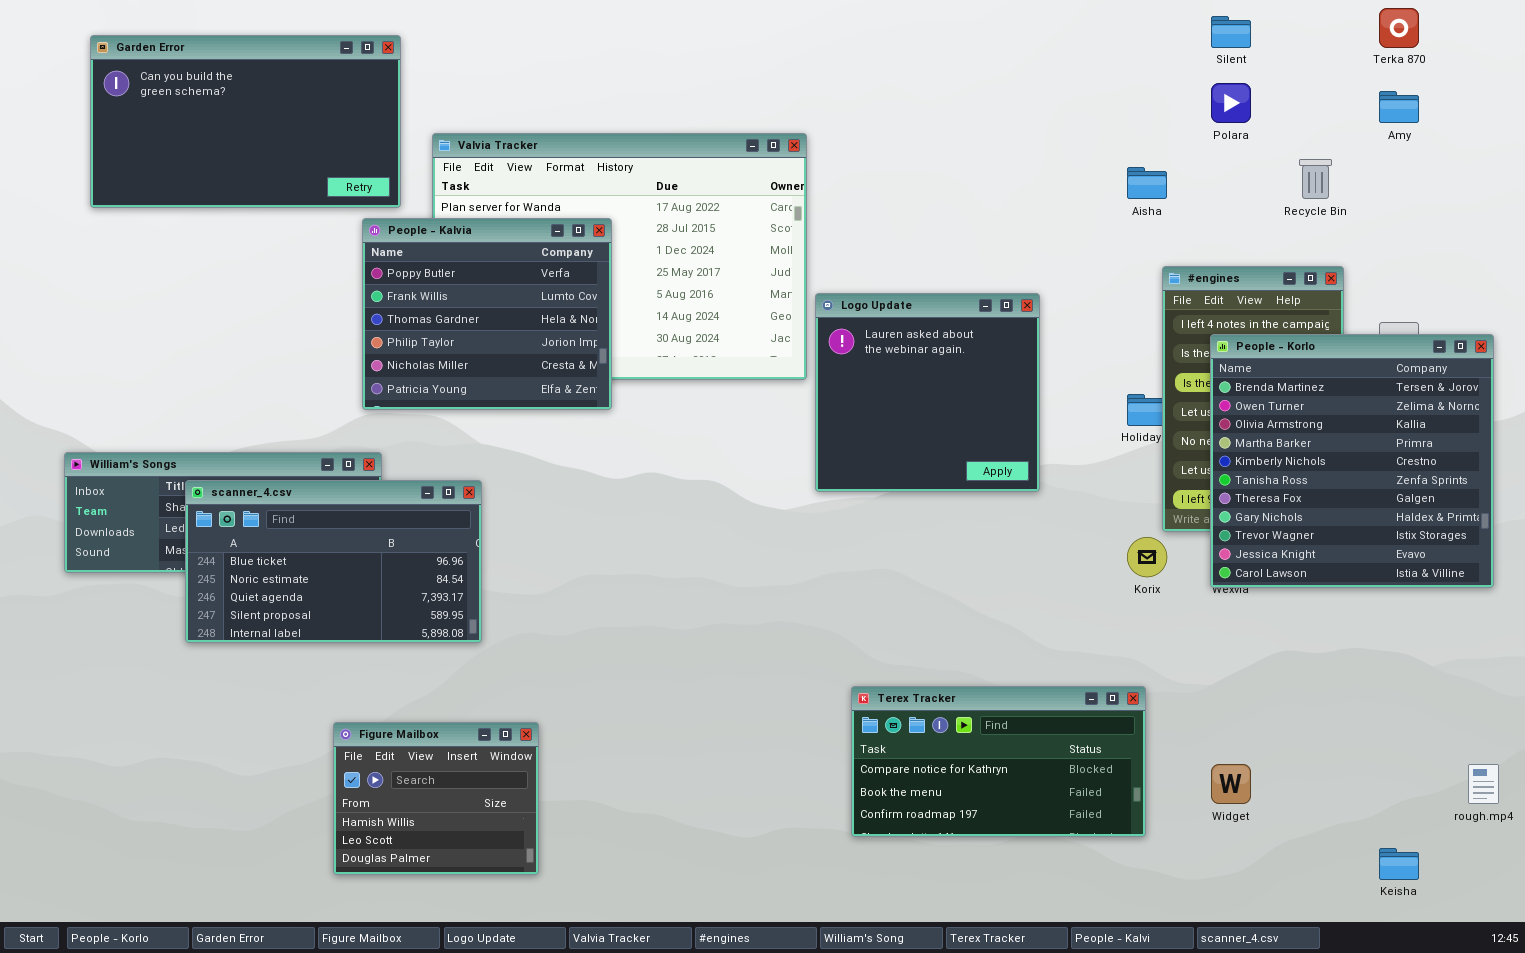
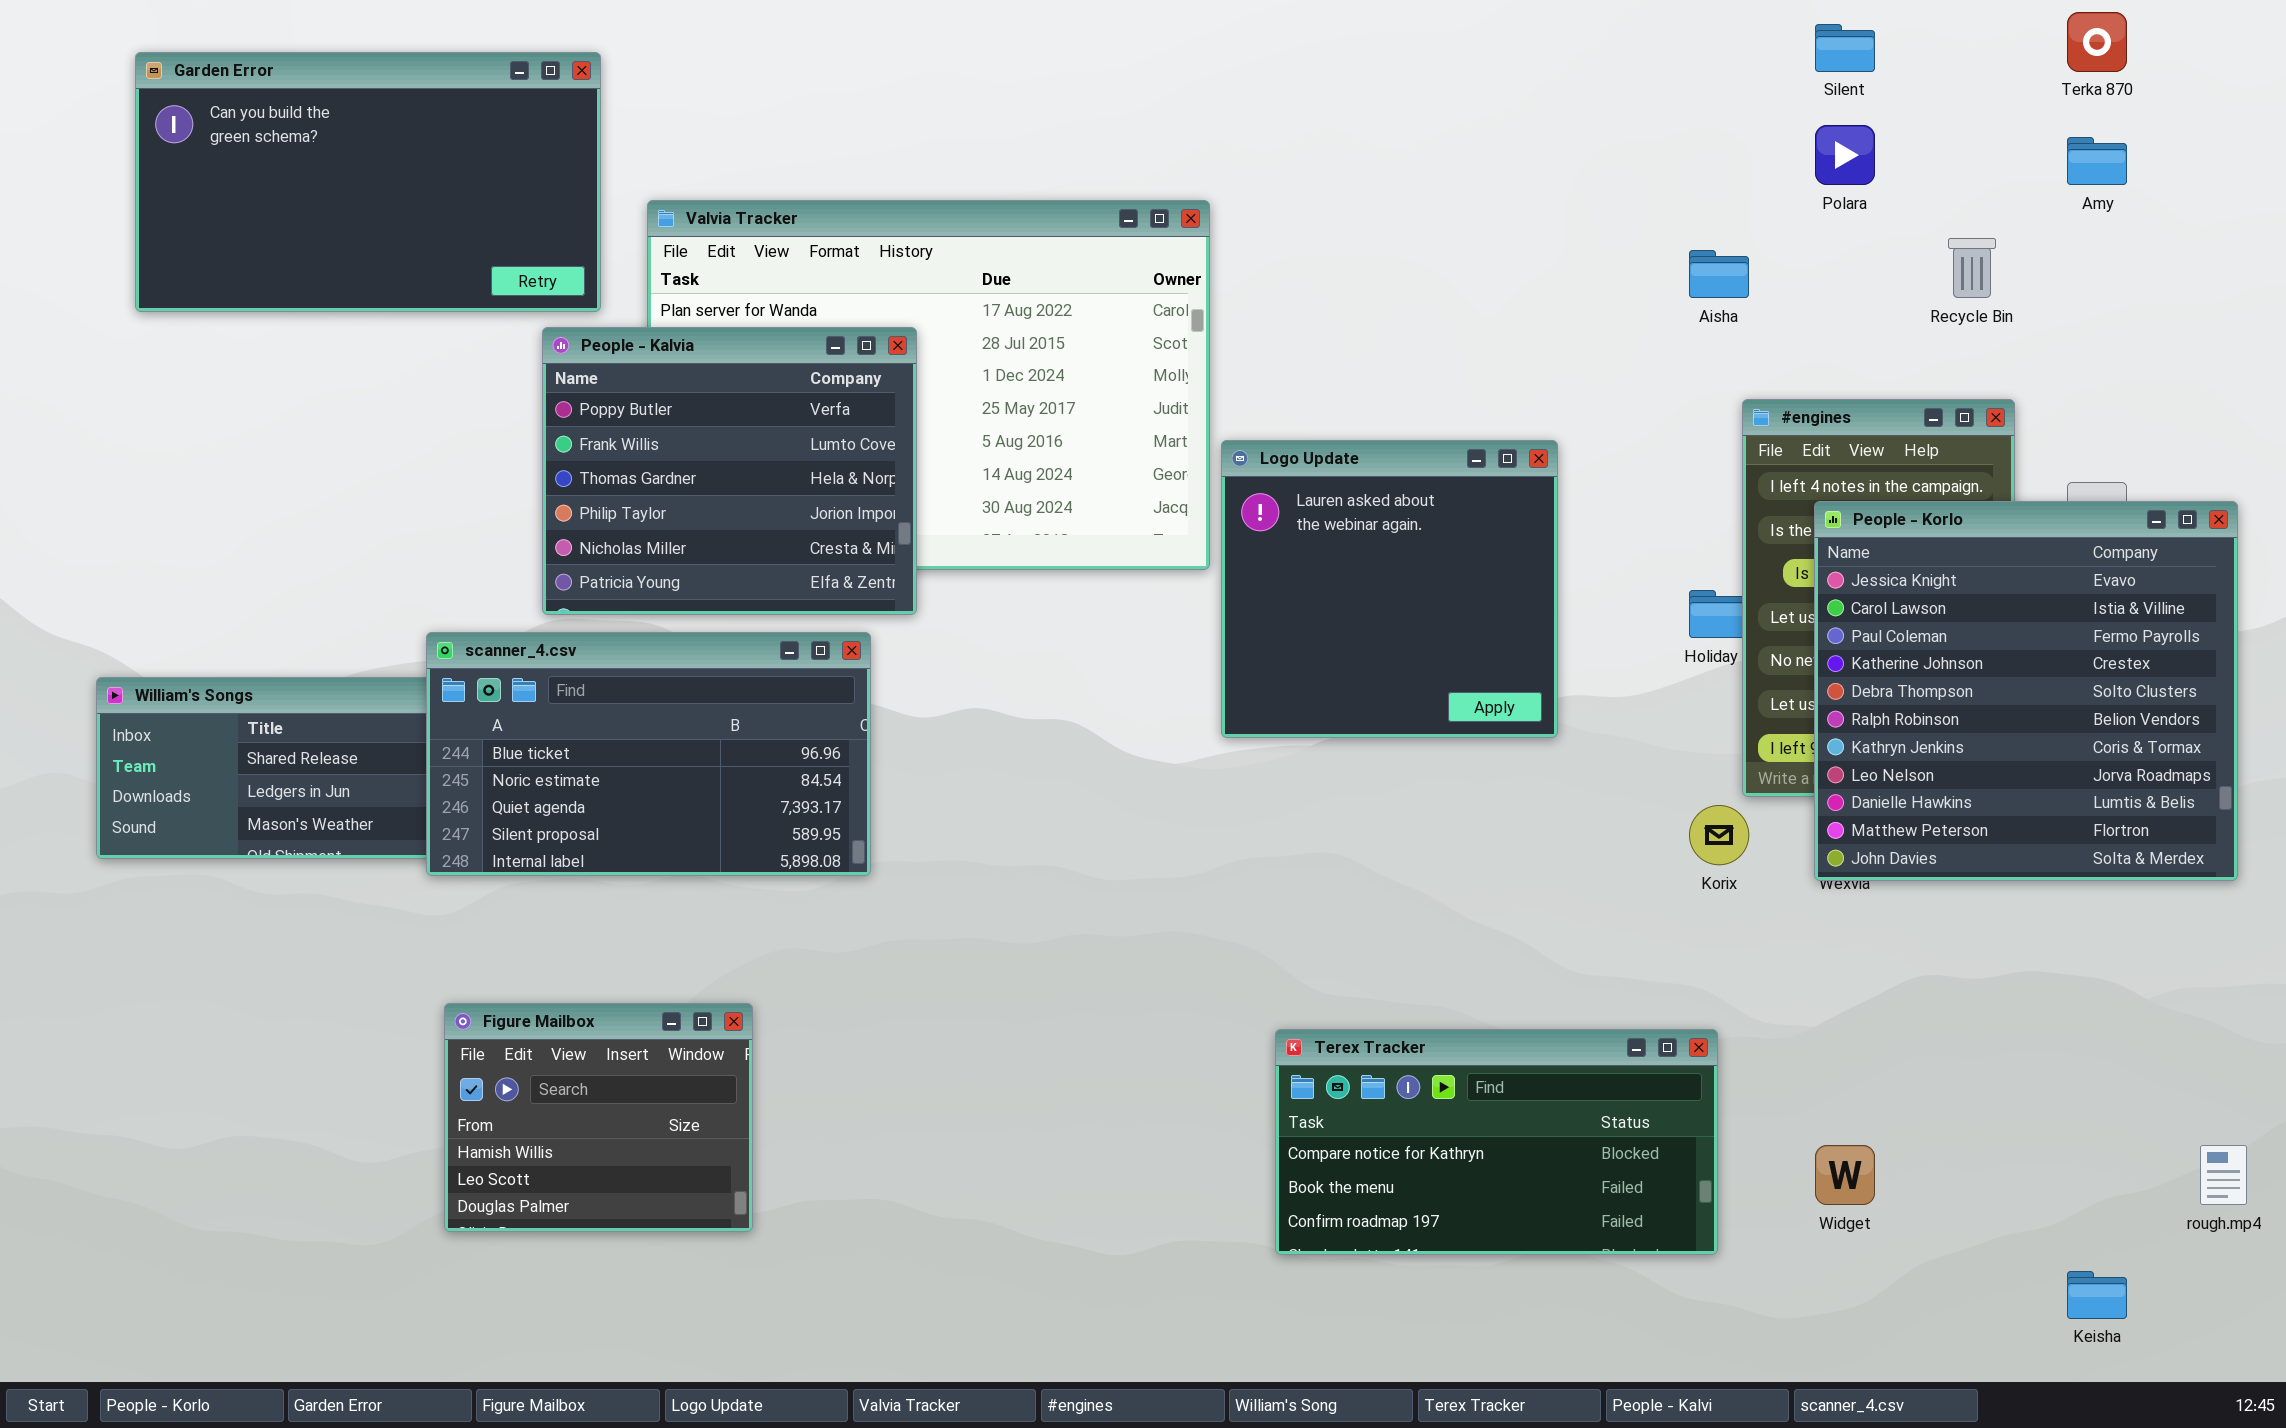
People - Korlo: [1210,334,1494,588] -> [1814,501,2238,881], scrolled down 9 rows
scanner_4.csv: [185,480,482,643] -> [426,632,871,876], moved
Figure Mailbox: [333,722,539,875] -> [444,1003,753,1232], moved

